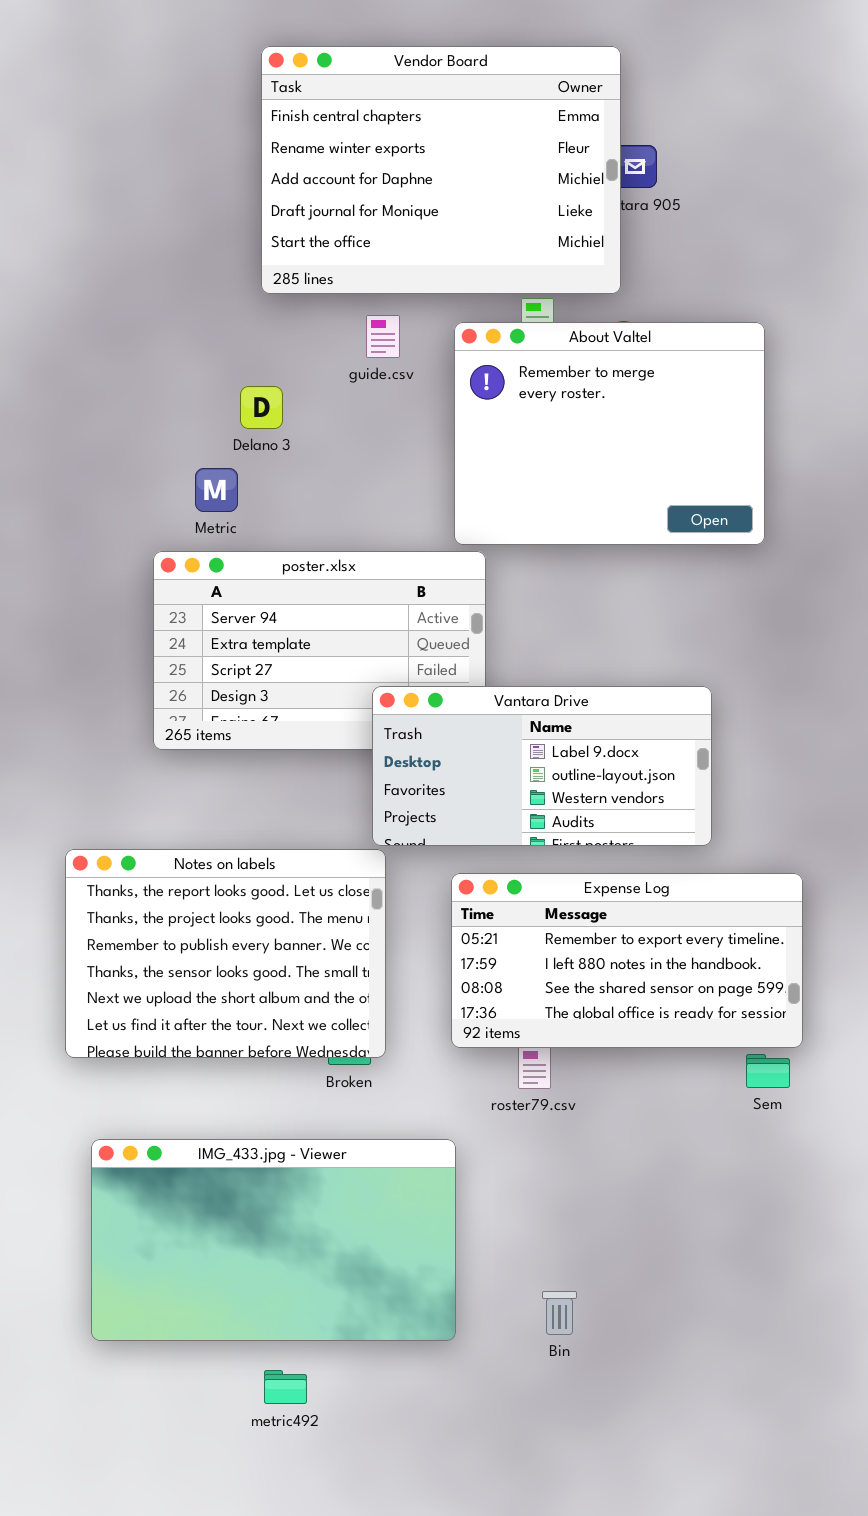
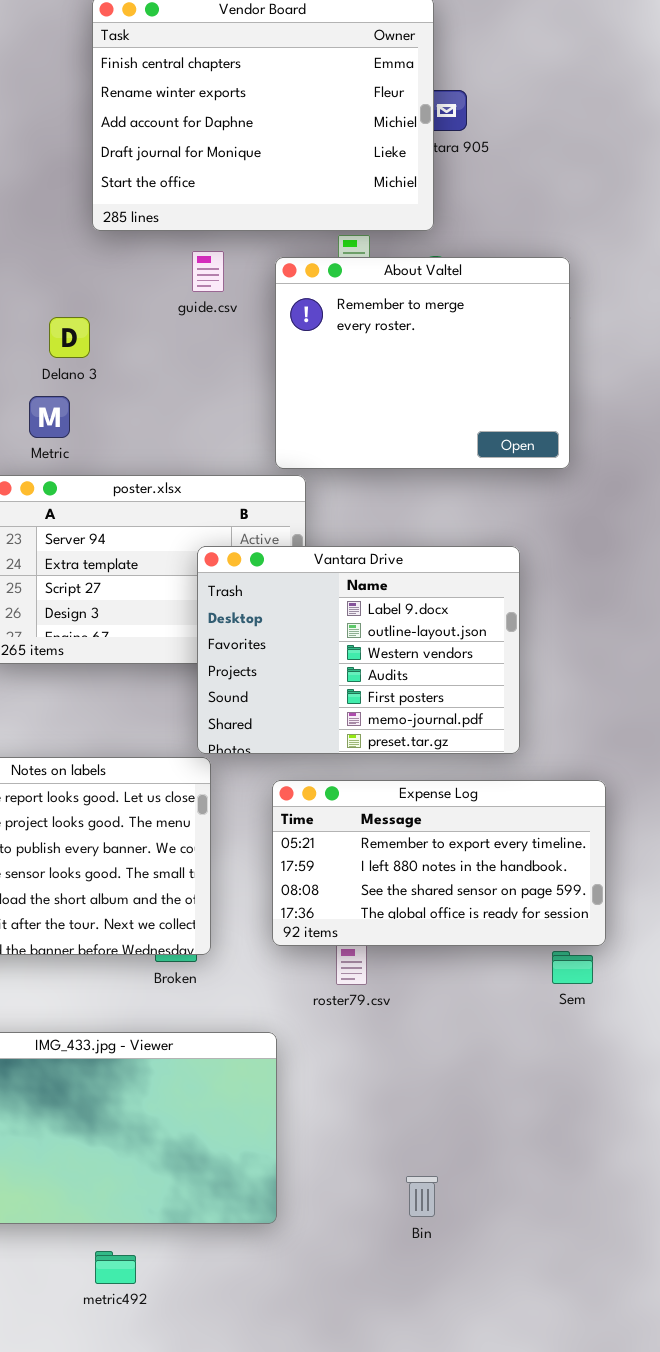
Delano 3: [240,386,283,429] -> [49,317,90,358], moved
Vantara Drive: [372,686,712,846] -> [197,546,520,754], resized
Bin: [542,1291,577,1335] -> [406,1176,438,1217], moved

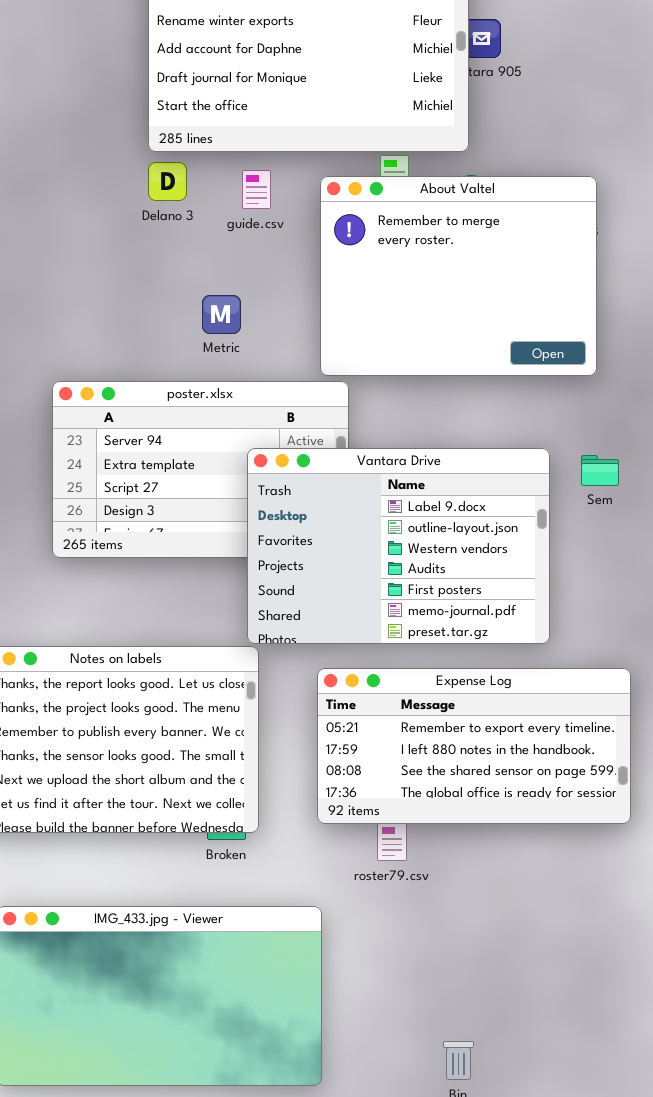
Delano 3: [49,317,90,358] -> [148,162,187,201], moved
Metric: [29,396,70,438] -> [202,295,241,334], moved
Sem: [552,951,593,984] -> [581,455,619,486], moved

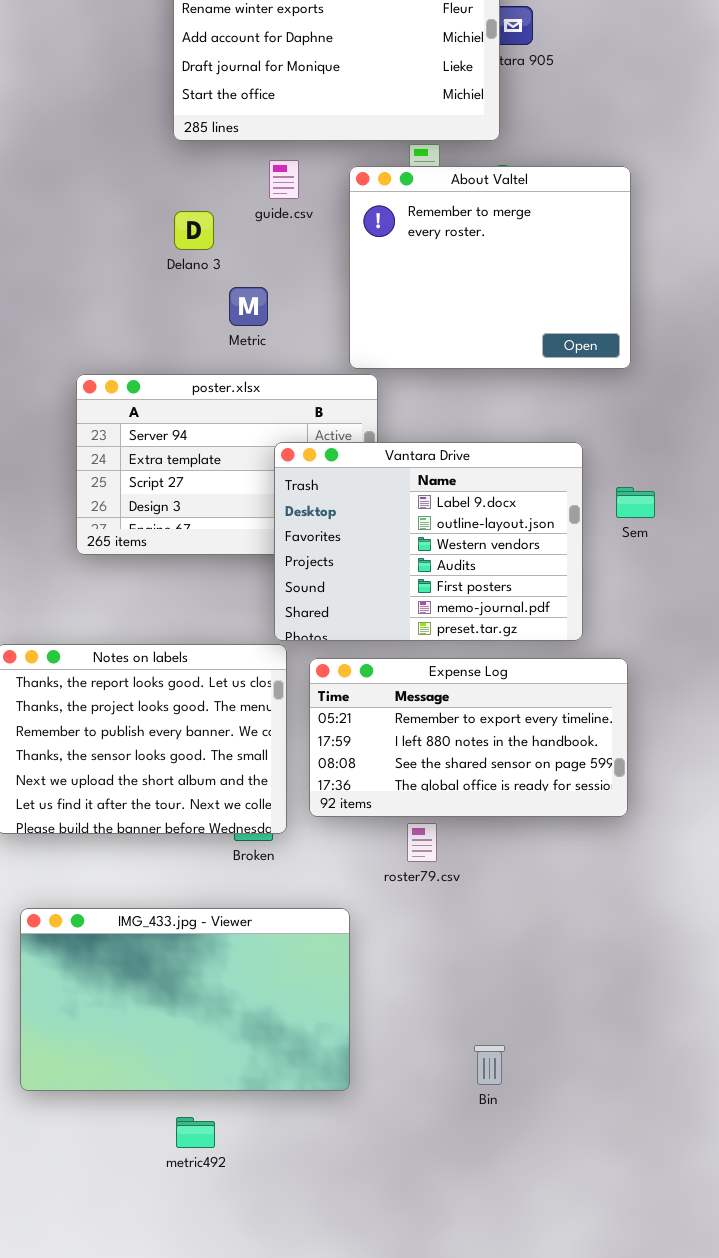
Delano 3: [148,162,187,201] -> [174,211,214,250], moved
Sem: [581,455,619,486] -> [616,487,655,518], moved
Expense Log: [317,668,631,824] -> [309,658,628,817], moved

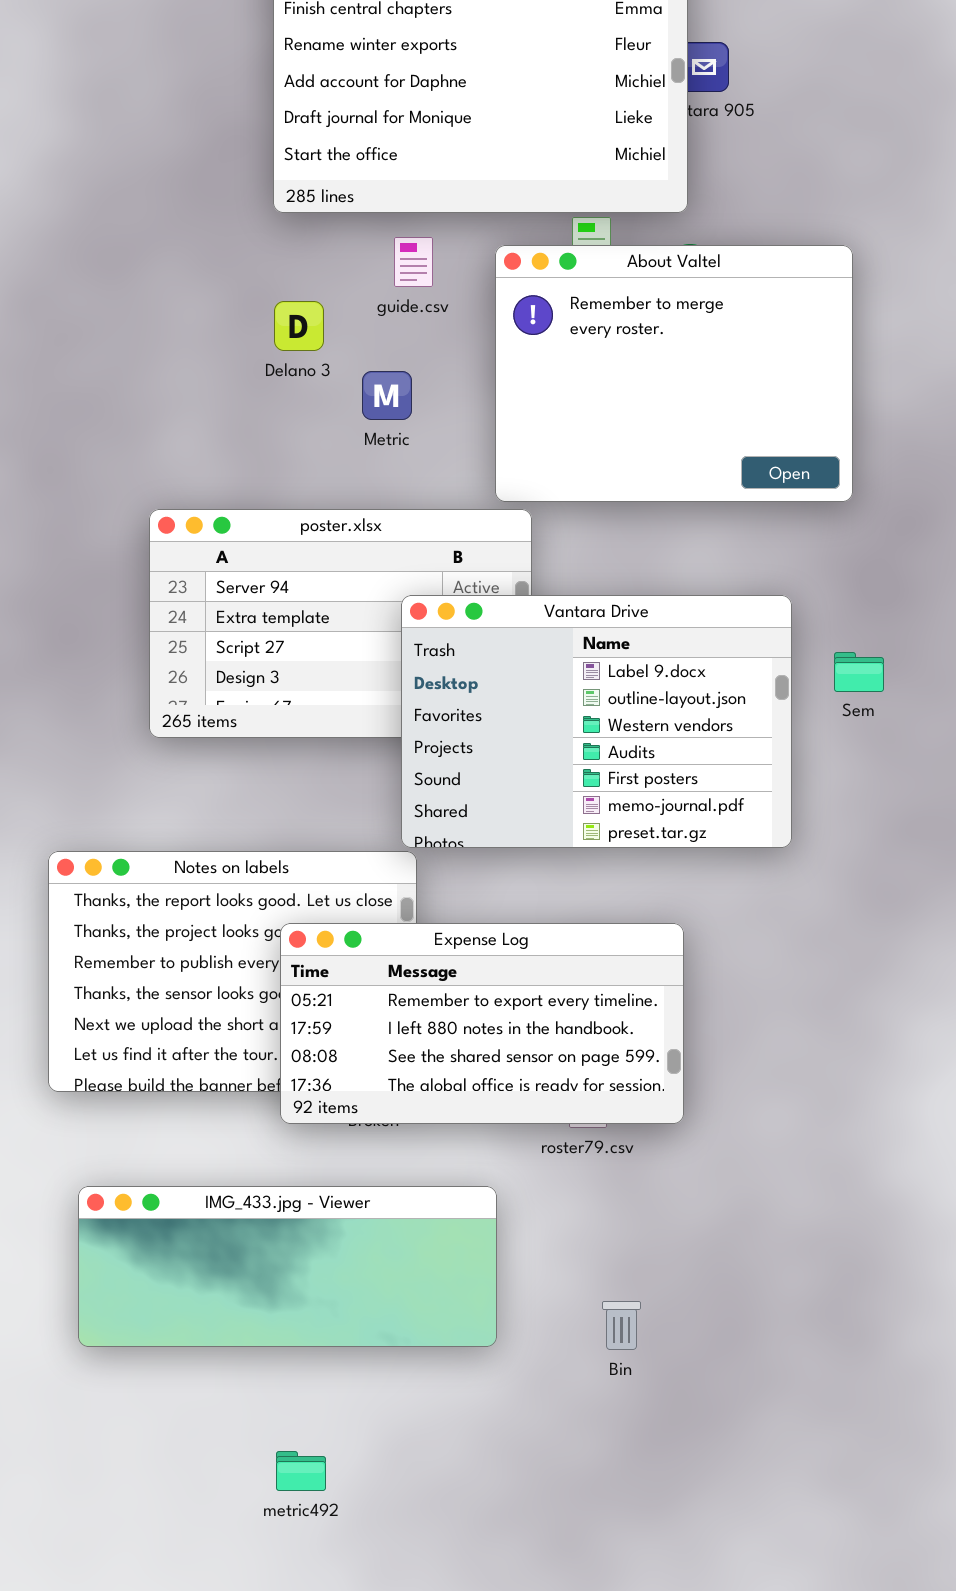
Metric: [229,287,268,326] -> [362,371,412,420], moved
Expense Log: [309,658,628,817] -> [280,923,684,1124], moved
IMG_433.jpg - Viewer: [20,908,350,1091] -> [78,1186,497,1347], resized
Bin: [474,1045,505,1085] -> [602,1301,641,1350], moved

